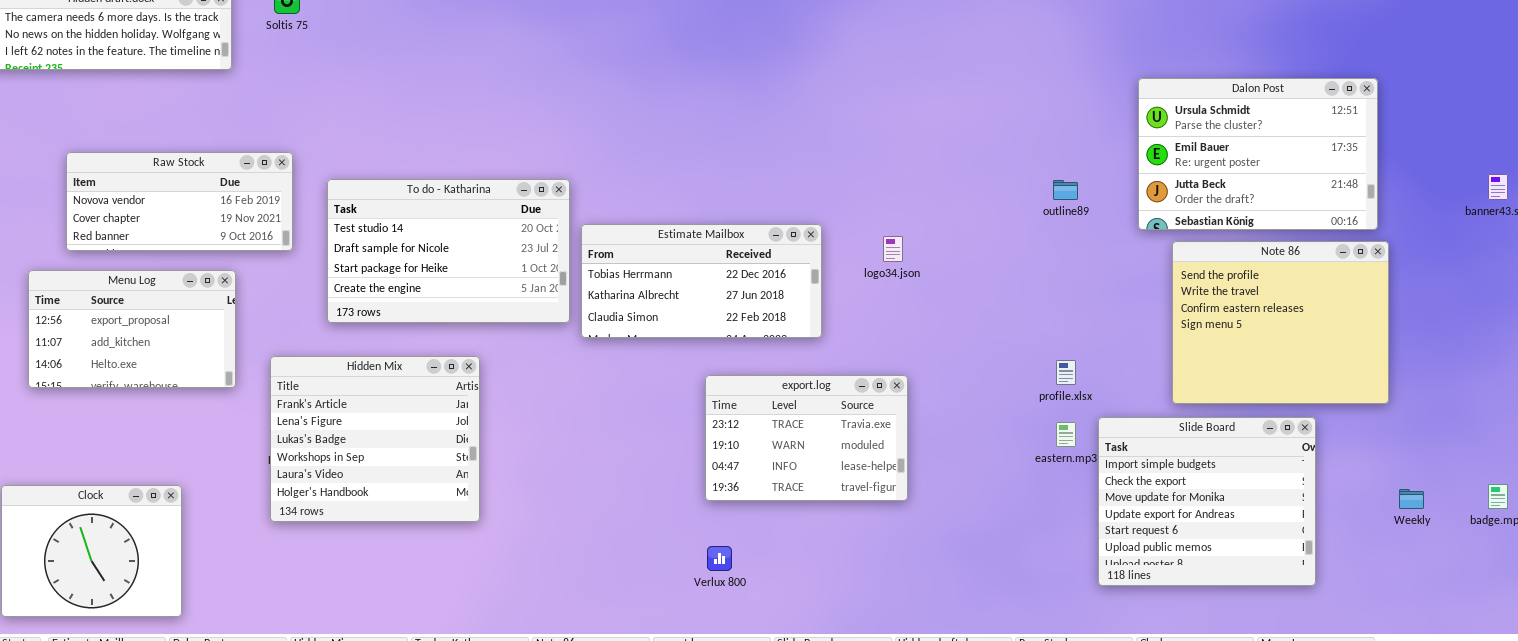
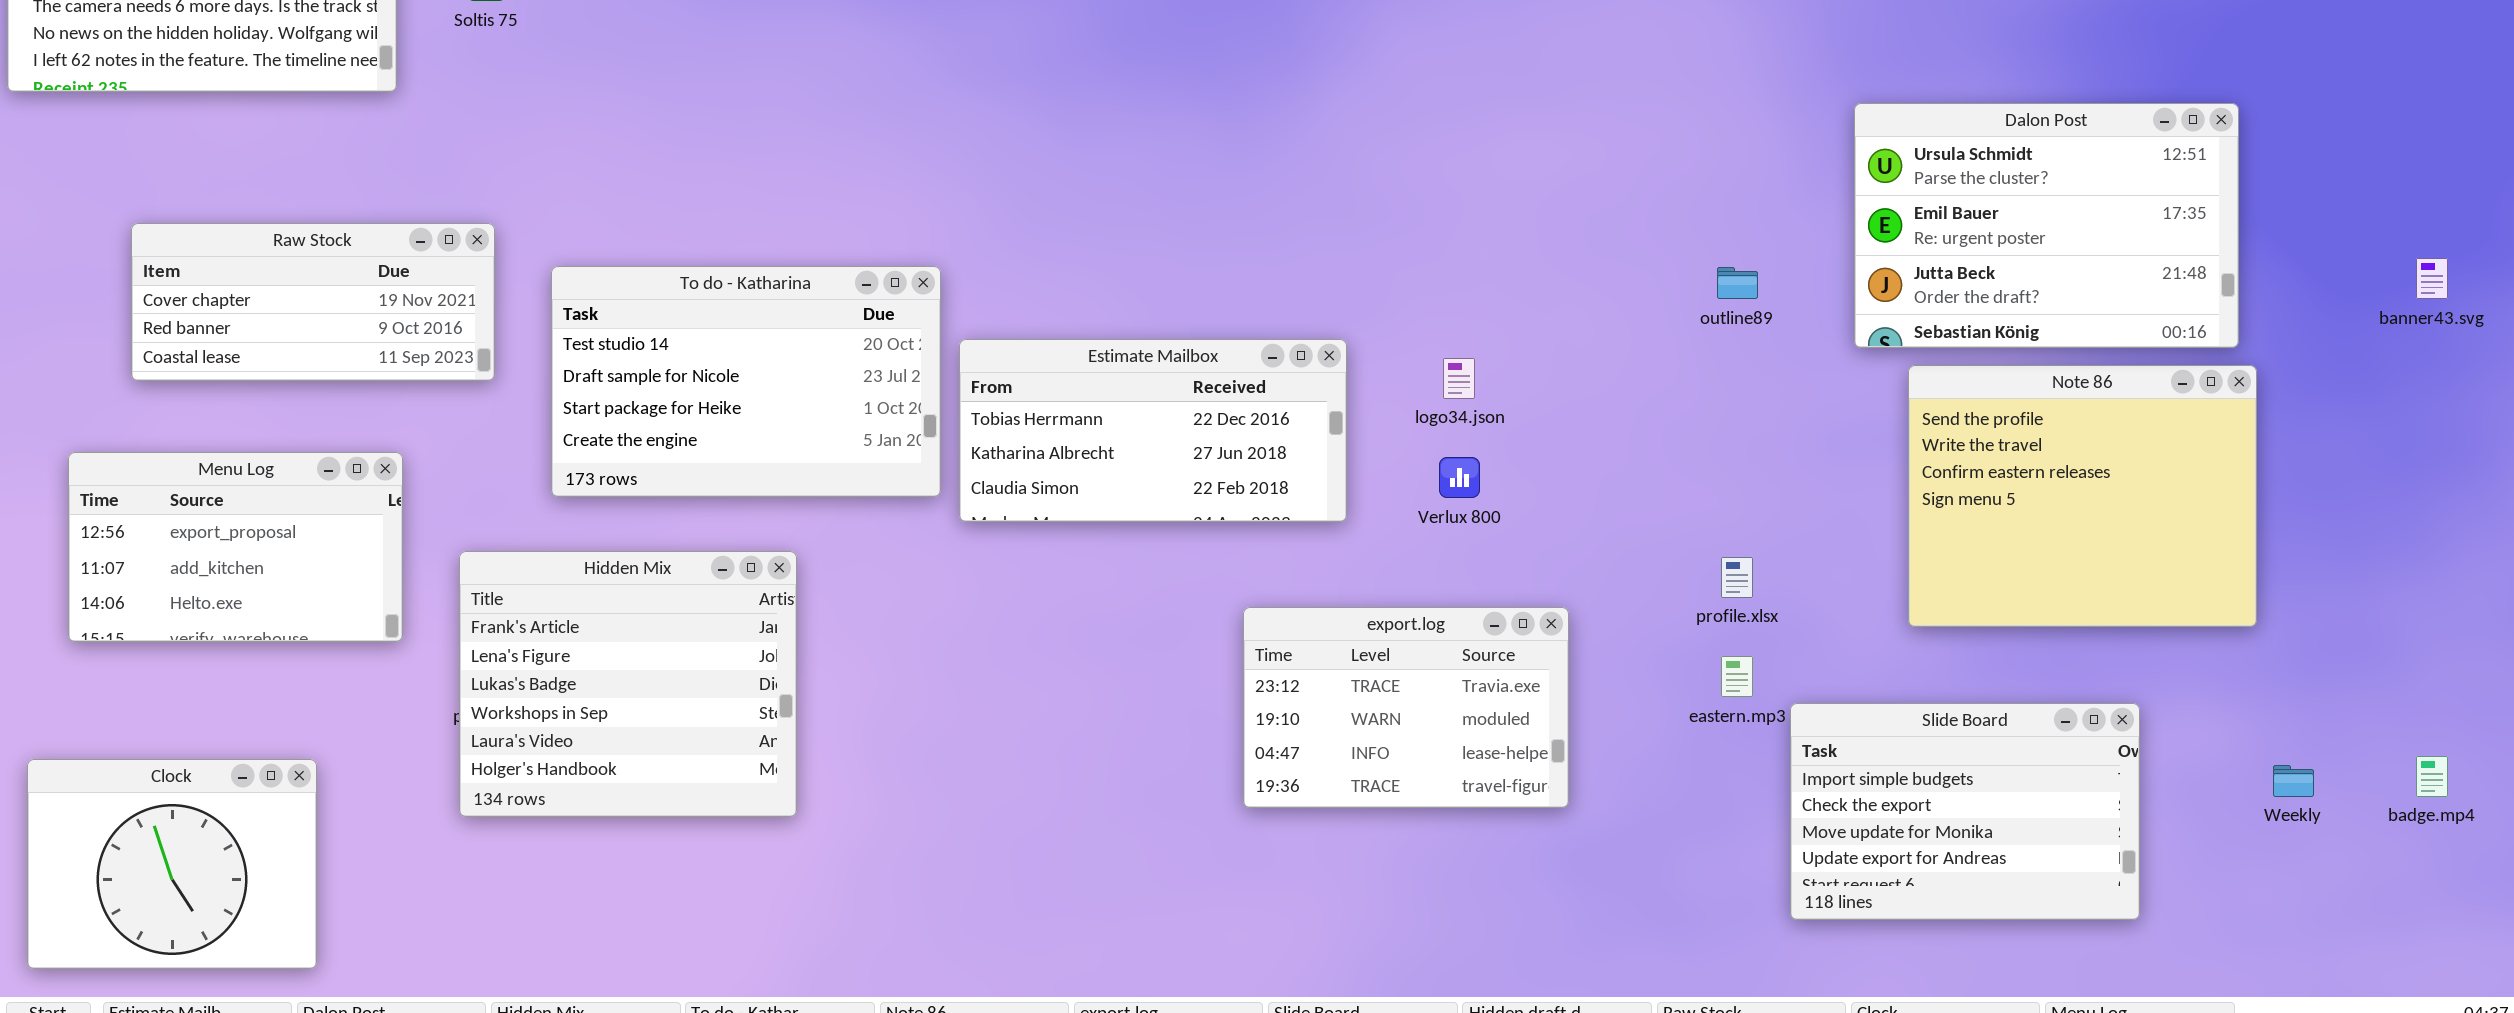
Raw Stock: [66,152,293,251] -> [131,223,495,381], scrolled down 1 row
Menu Log: [28,270,236,388] -> [68,452,403,642], moved
export.log: [705,375,908,501] -> [1243,607,1569,808], moved
Slide Board: [1098,417,1316,586] -> [1790,703,2140,920], resized
Verlux 800: [707,546,732,571] -> [1439,457,1480,498], moved

